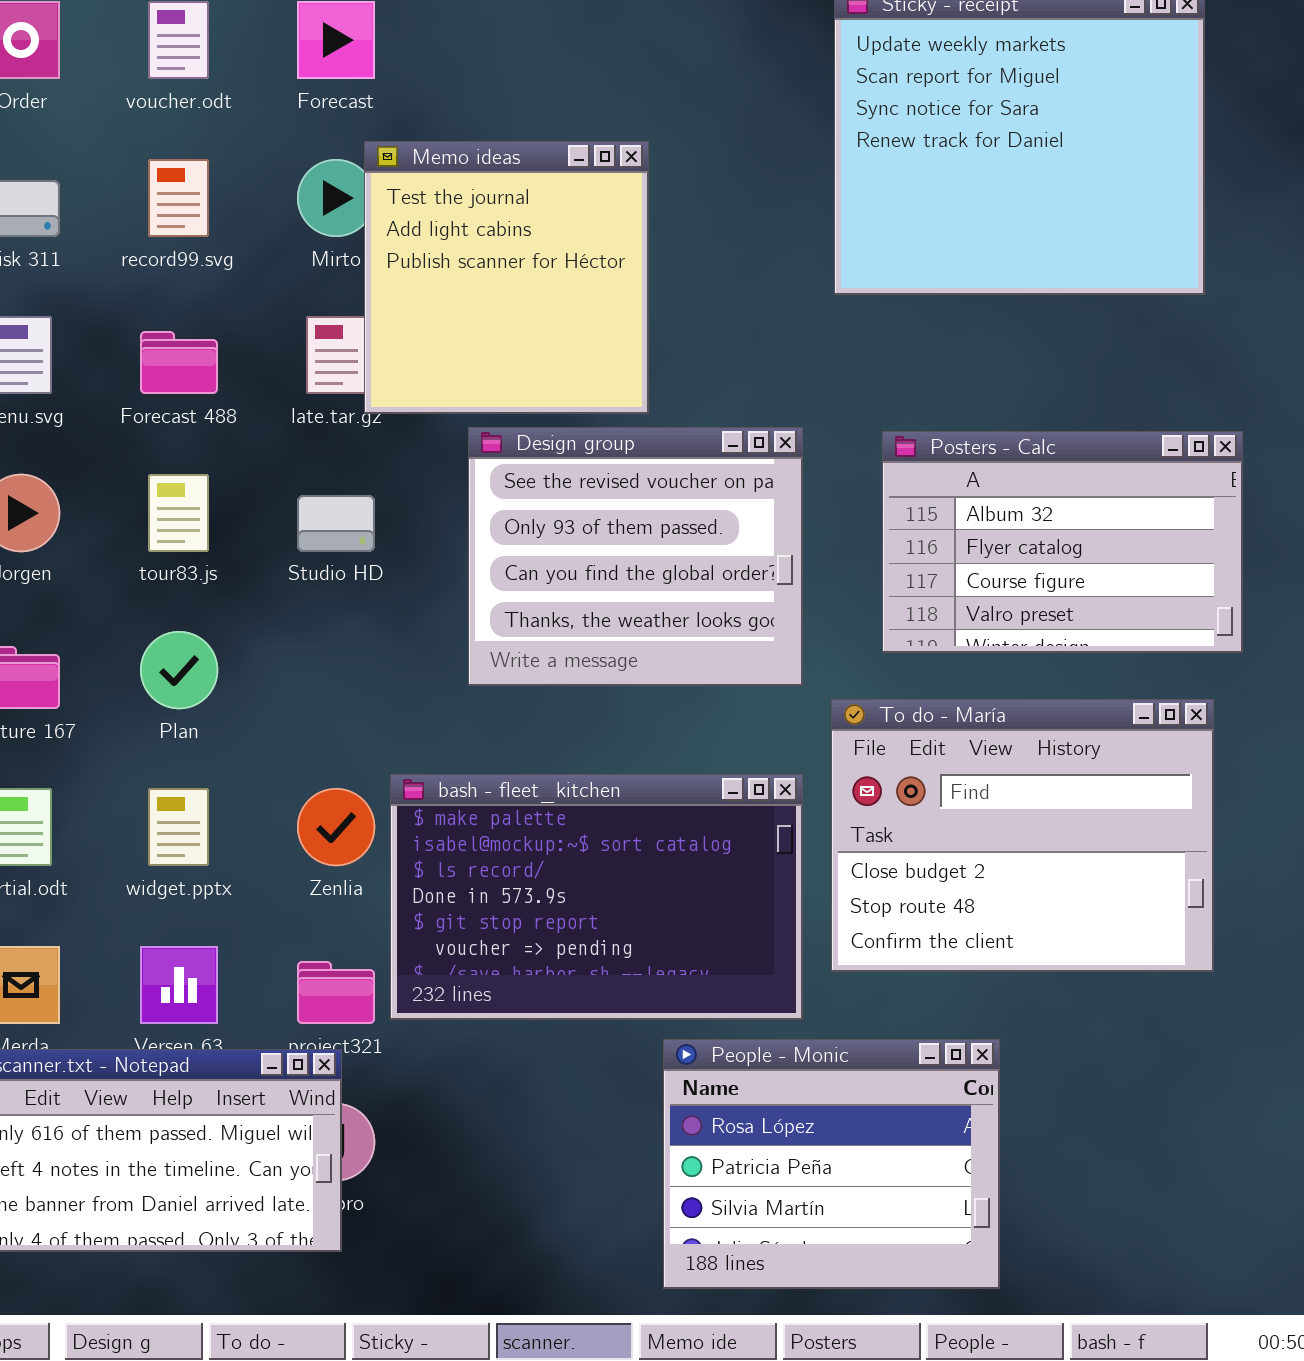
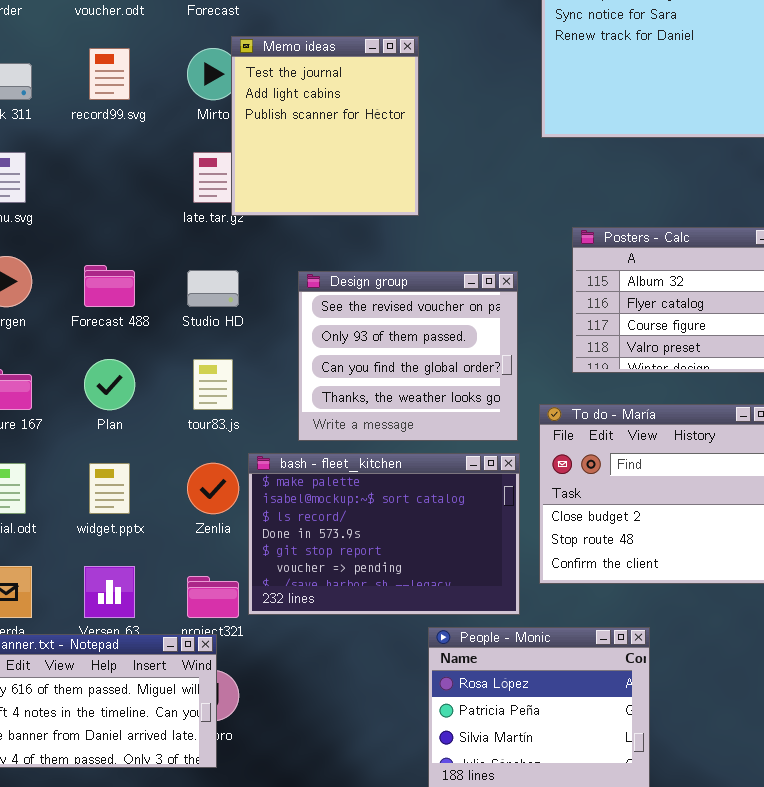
Forecast 488: [140,331,218,394] -> [84,265,135,307], moved
Design group: [468,427,803,686] -> [298,271,518,441], moved
tour83.js: [148,474,209,552] -> [193,359,233,410], moved

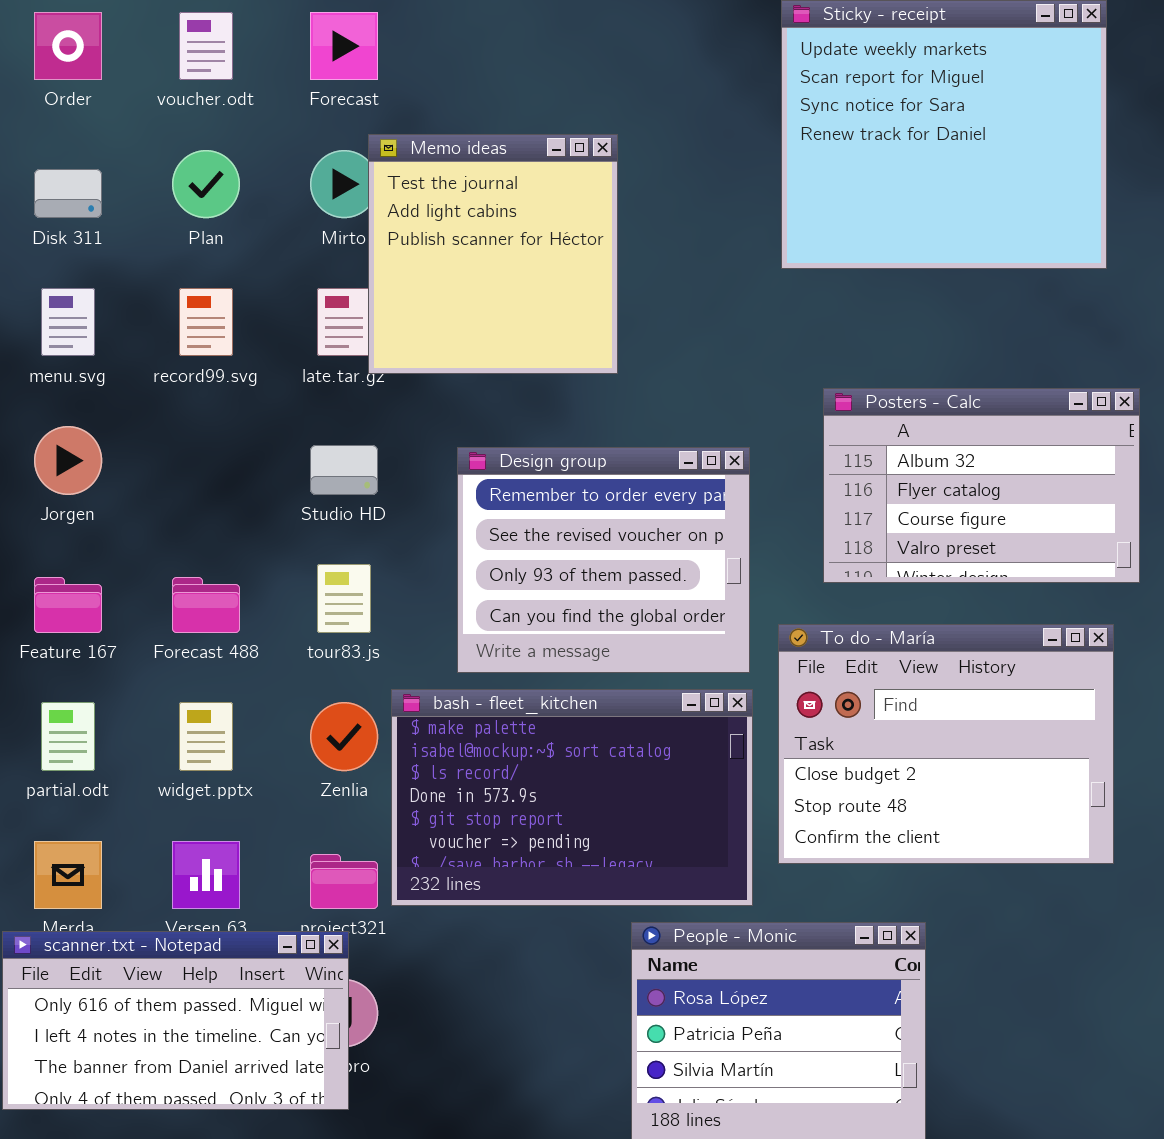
record99.svg: [89,48,130,100] -> [179,288,233,356], moved
Forecast 488: [84,265,135,307] -> [172,577,240,633], moved
Design group: [298,271,518,441] -> [457,447,750,673], scrolled up 1 row
Plan: [84,359,135,410] -> [172,150,240,218], moved

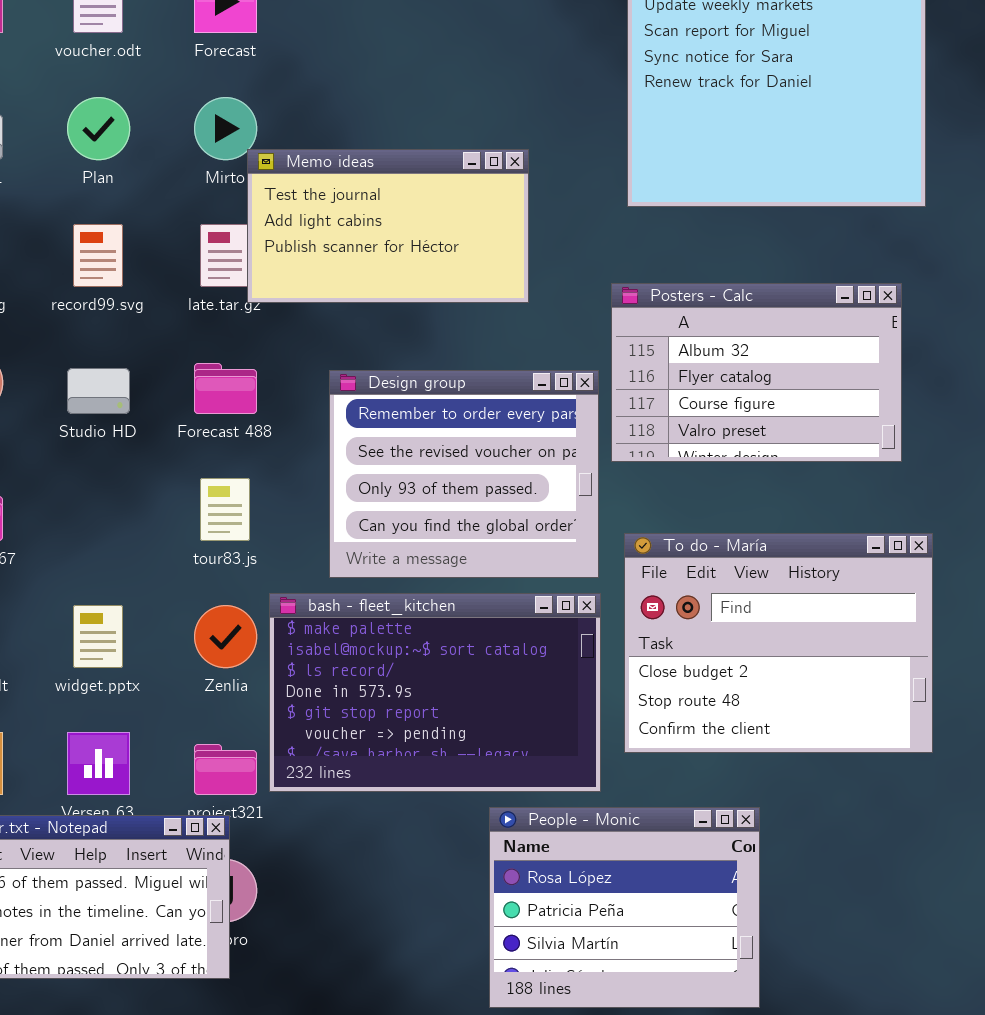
Memo ideas: [368,134,618,374] -> [247,149,529,303], resized
Posters - Calc: [823,388,1140,583] -> [611,283,902,462], moved
Studio HD: [310,445,378,495] -> [67,368,130,414], moved
Forecast 488: [172,577,240,633] -> [194,363,257,414], moved

